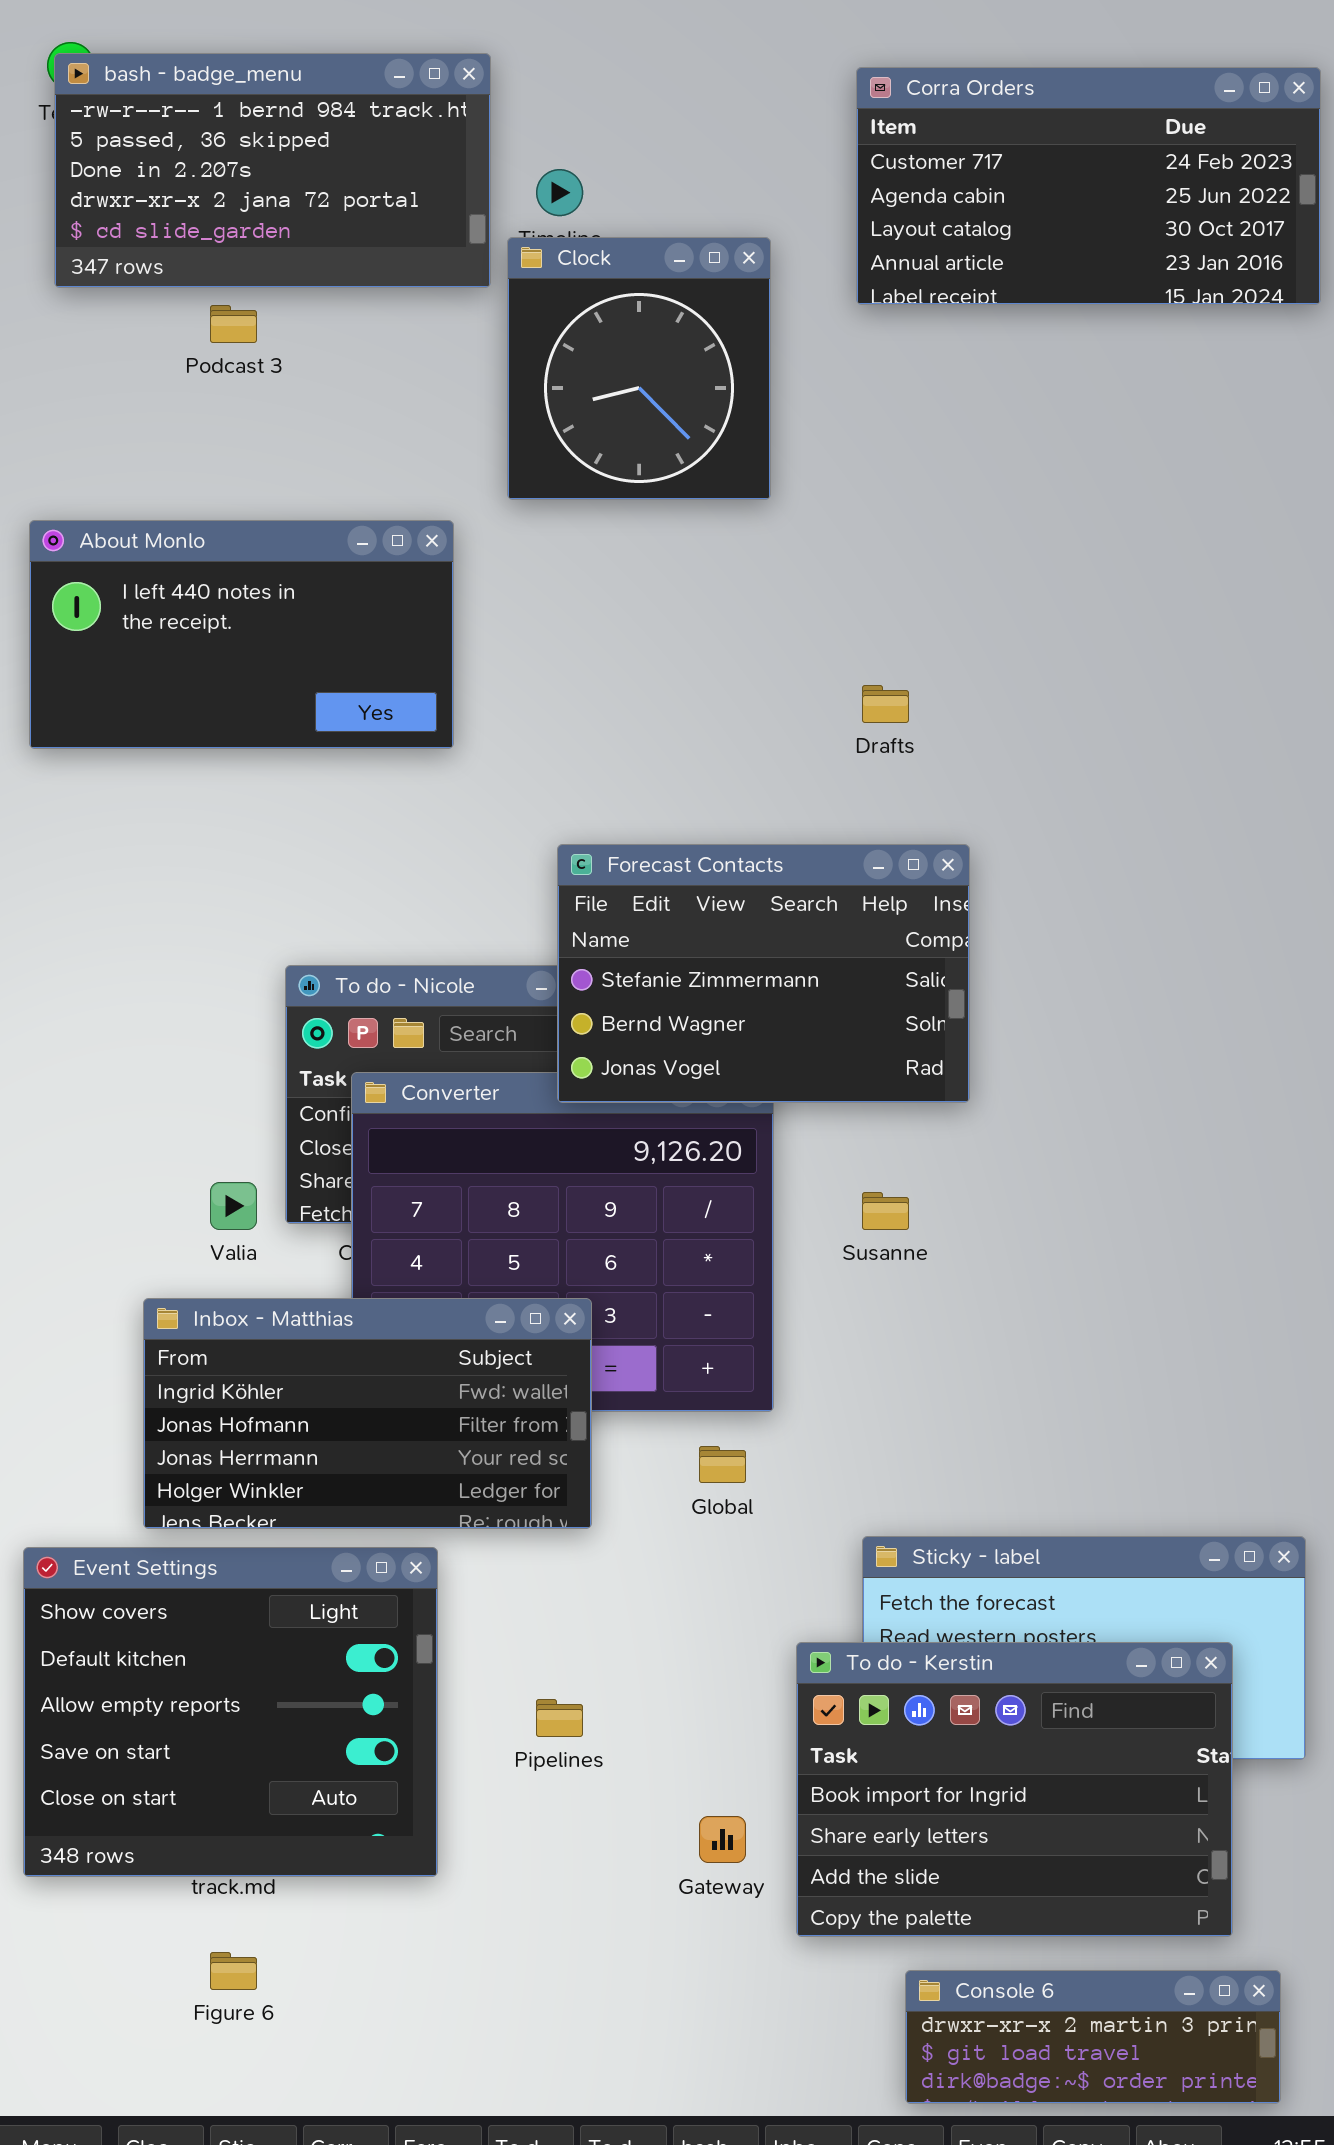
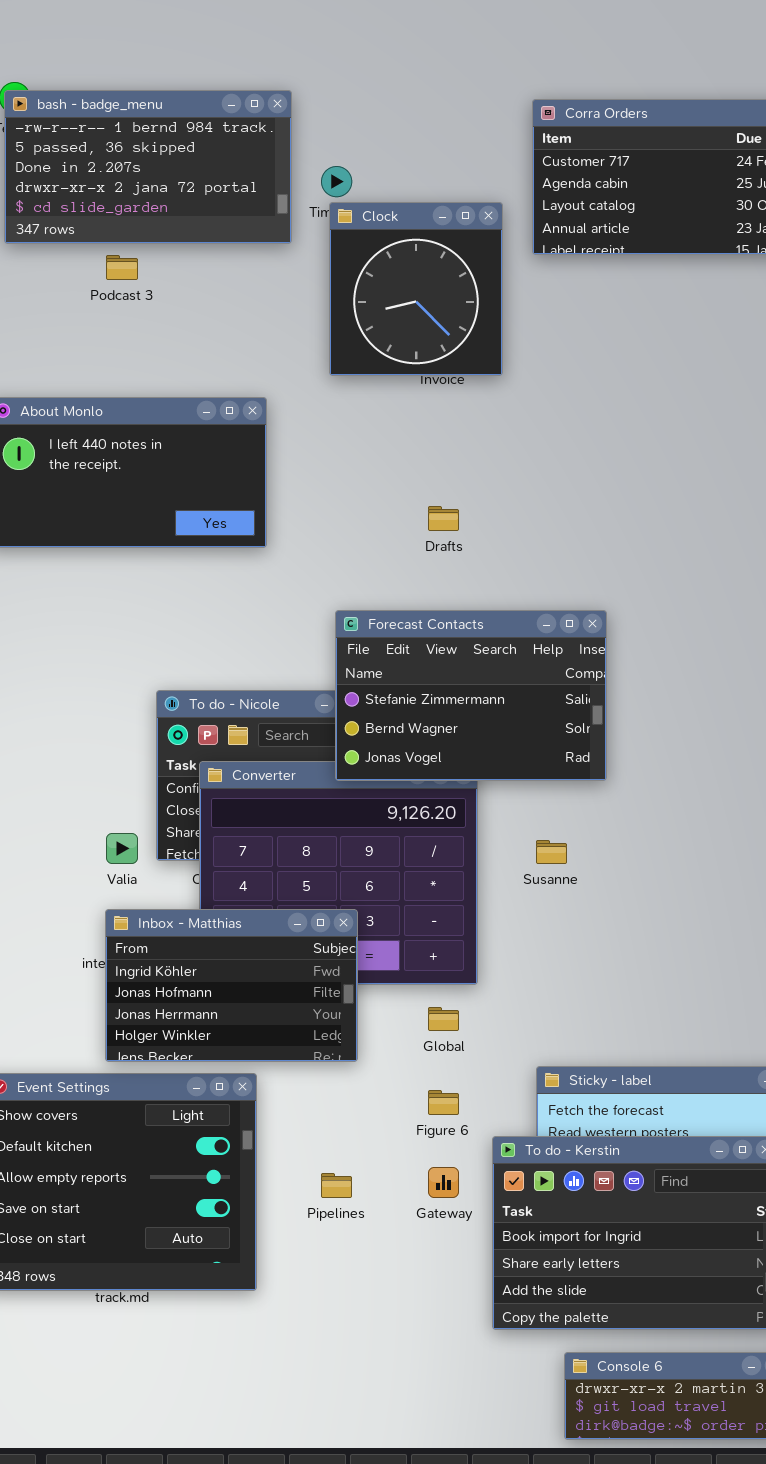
Clock: [507,237,771,500] -> [329,202,503,376], moved
Drafts: [862,685,909,723] -> [428,506,459,531], moved
Inbox - Matthias: [143,1298,592,1529] -> [105,909,358,1062], resized
Gateway: [699,1816,746,1863] -> [428,1167,459,1198], moved
Figure 6: [210,1952,257,1990] -> [428,1090,459,1115], moved

